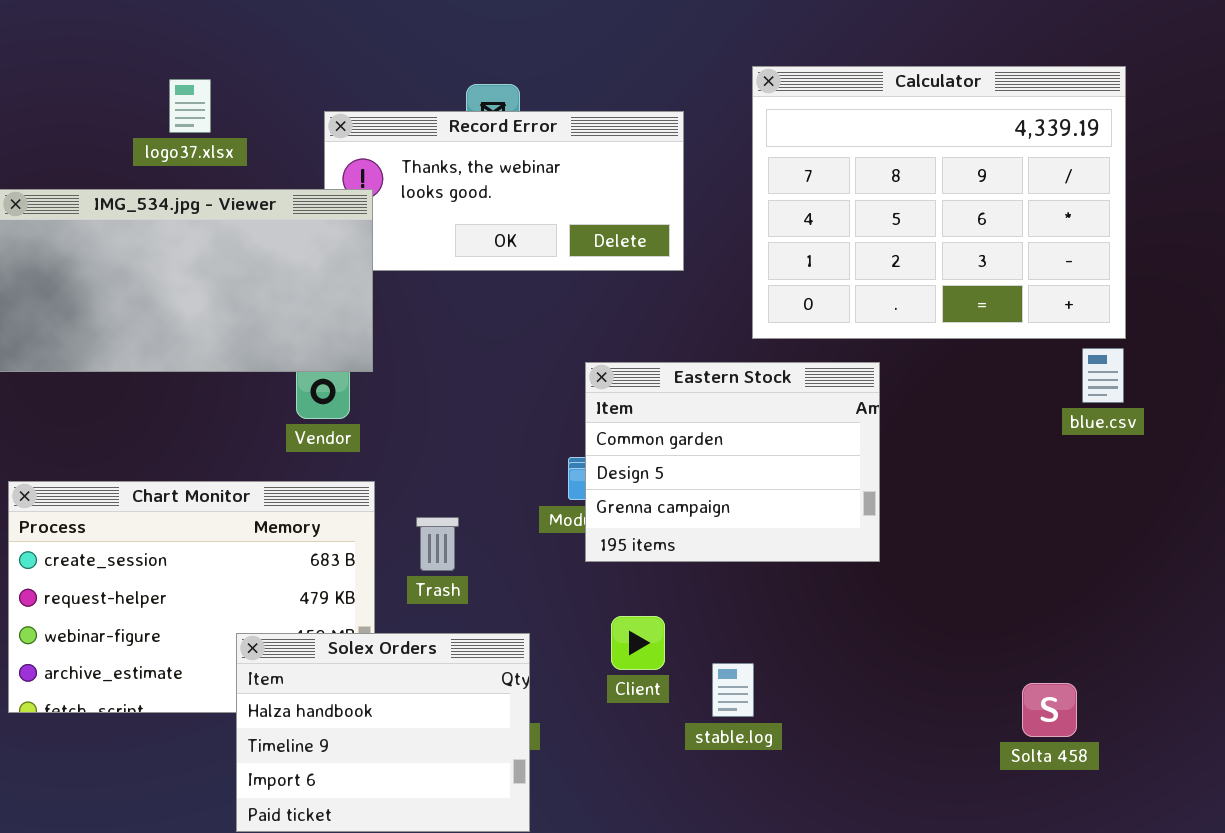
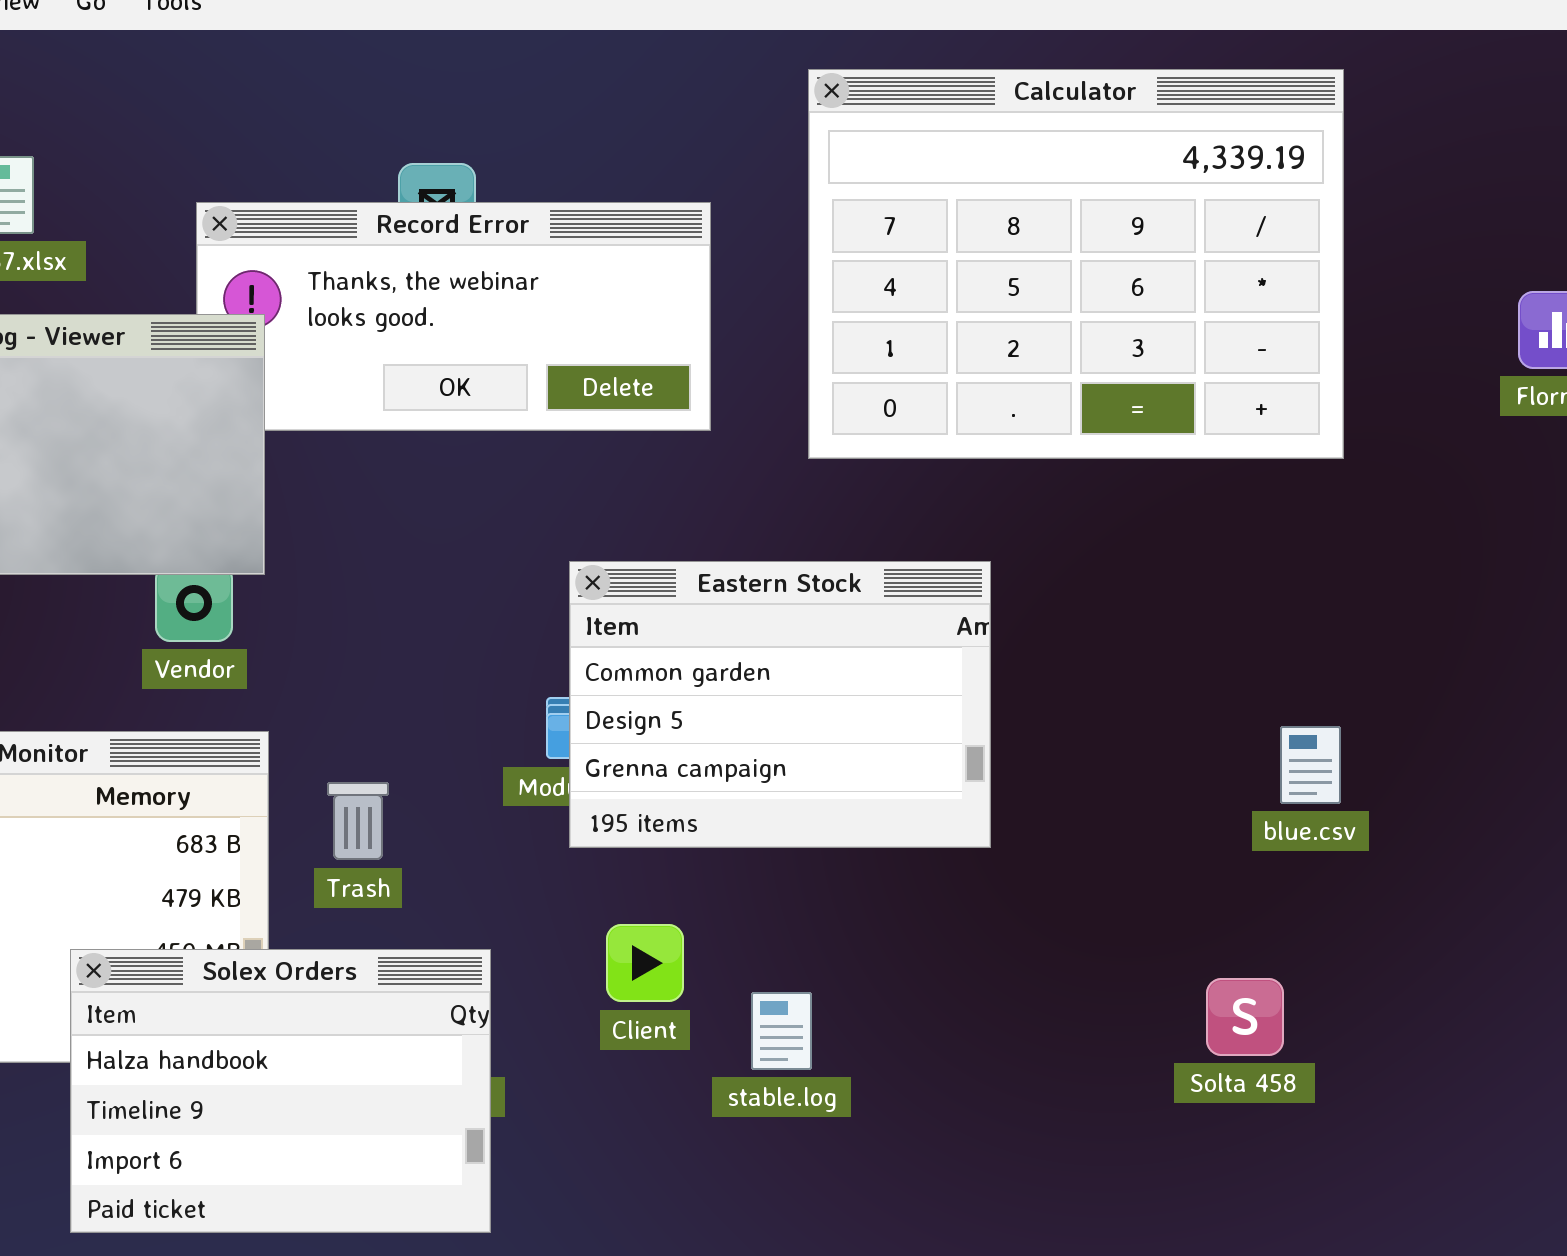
Calculator: [752,66,1126,339] -> [808,69,1344,459], moved
blue.csv: [1082,348,1124,403] -> [1280,726,1341,804], moved
Solta 458: [1022,683,1077,737] -> [1206,978,1284,1056], moved

